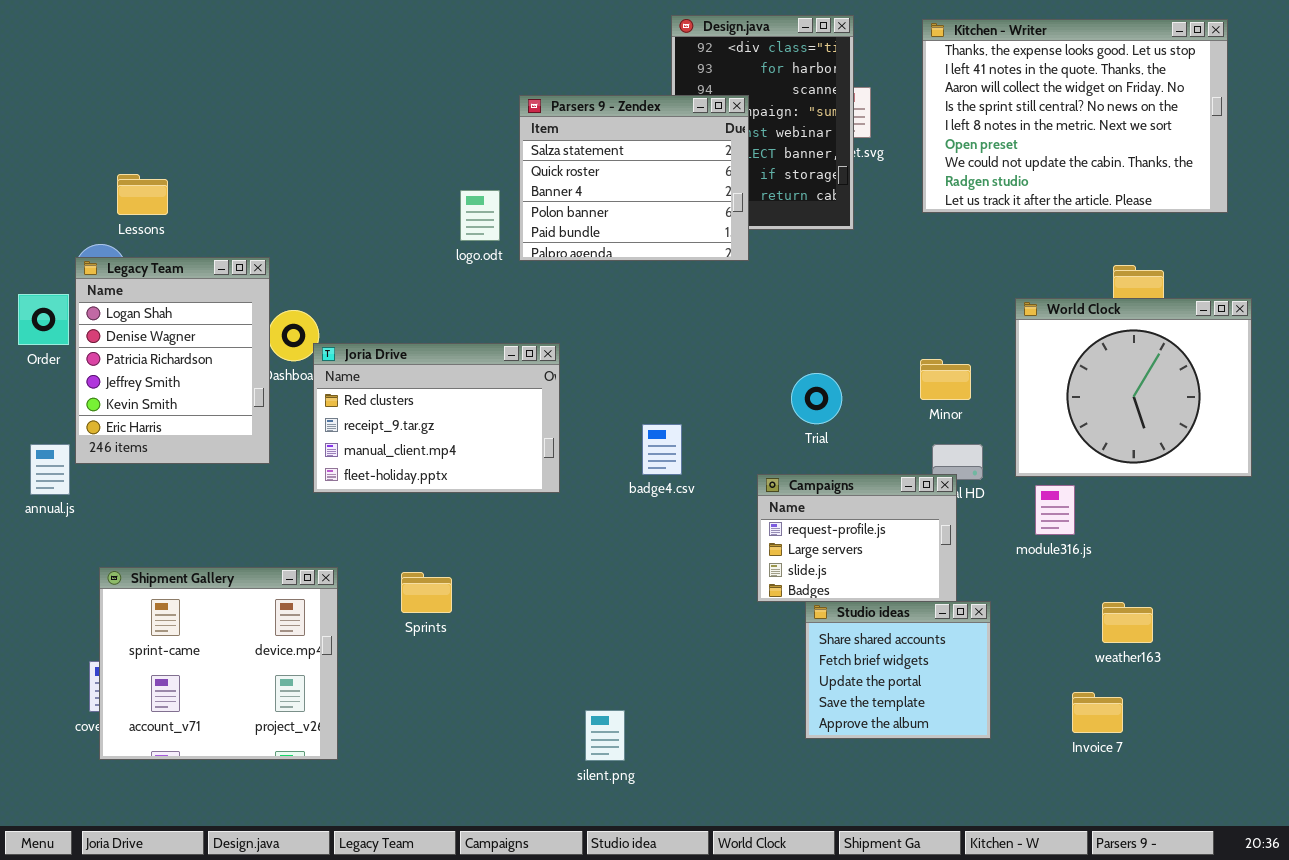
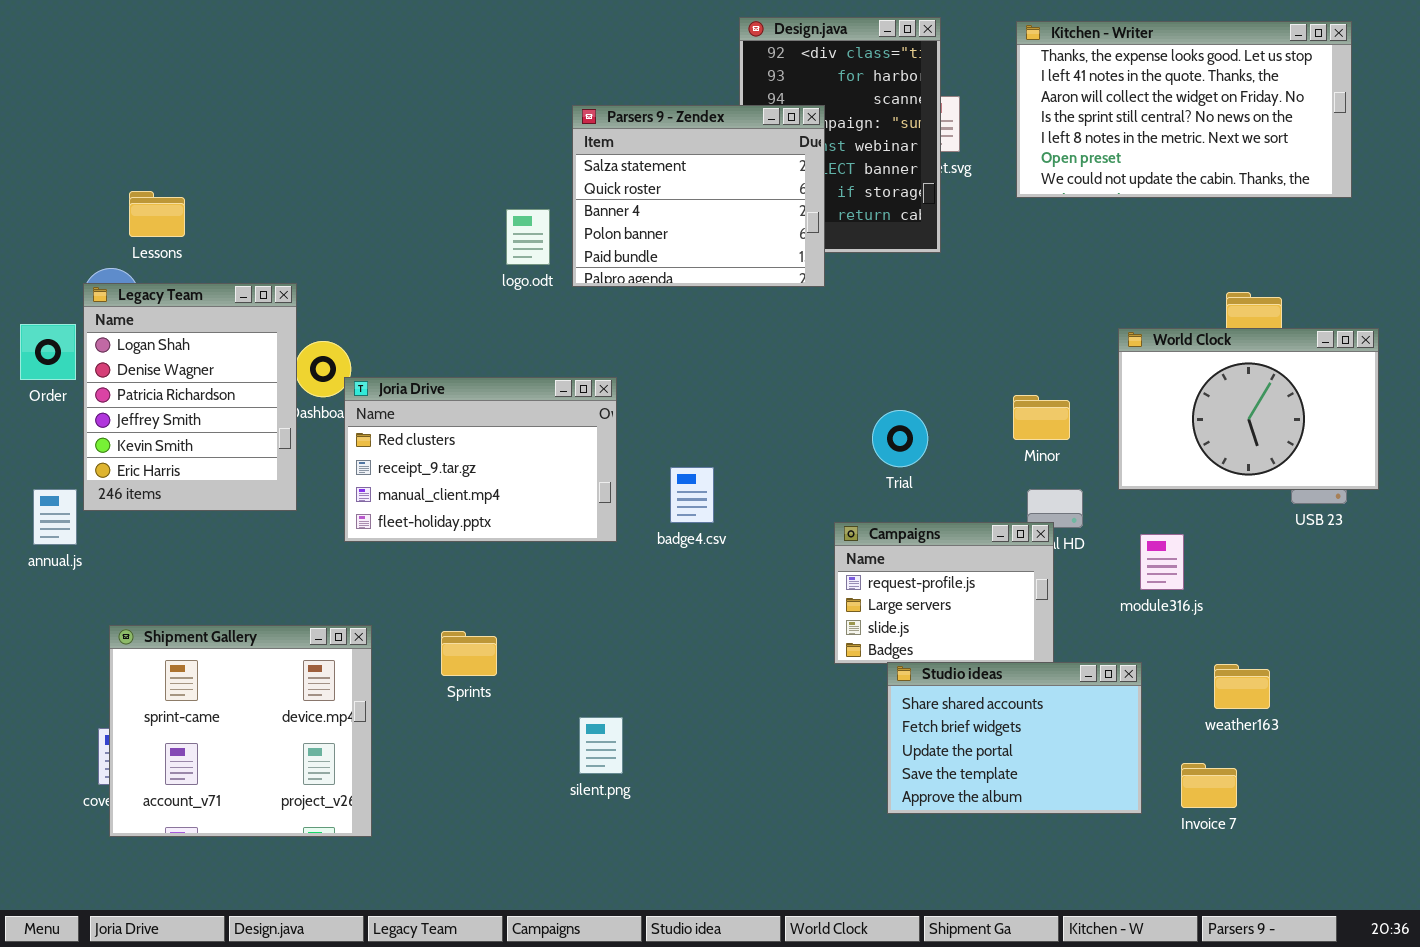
Kitchen - Writer: [922,19,1228,213] -> [1016,21,1352,198], resized
World Clock: [1015,298,1252,477] -> [1118,328,1379,490], resized
badge4.csv: [642,424,682,475] -> [670,467,714,523], moved
Studio ideas: [805,601,991,739] -> [887,662,1142,814], resized
silent.png: [585,710,625,761] -> [579,717,623,774], moved

